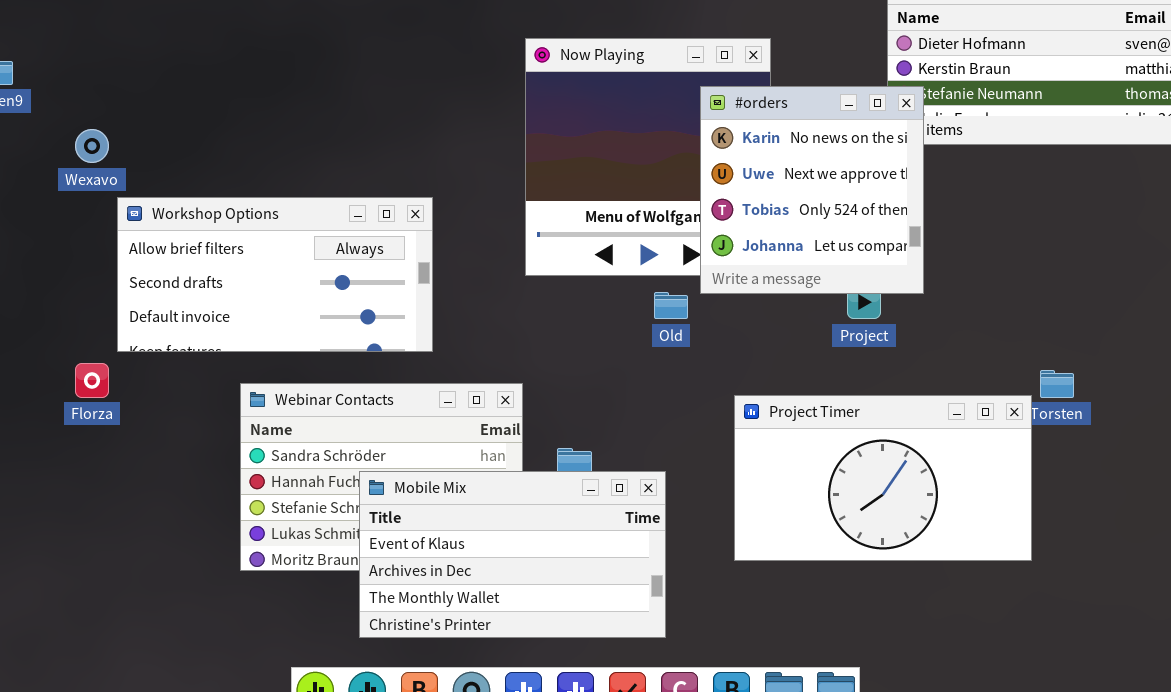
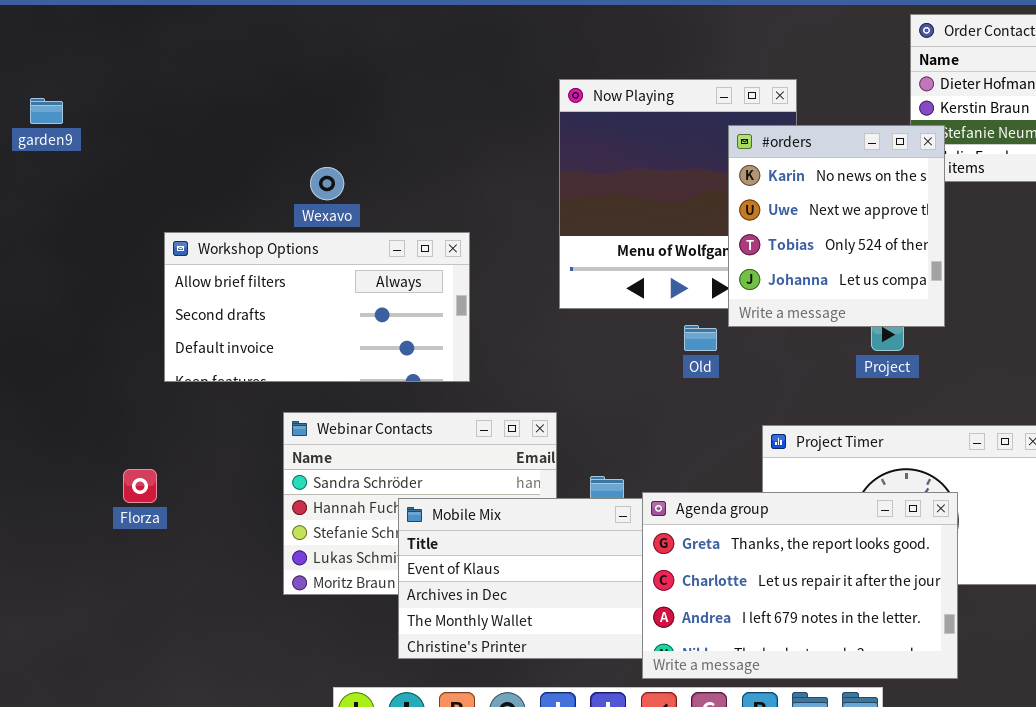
Wexavo: [75,129,109,163] -> [310,167,344,200], moved
Florza: [75,363,109,398] -> [123,469,157,503], moved
Agenda group: none -> [642,492,958,679], opened

